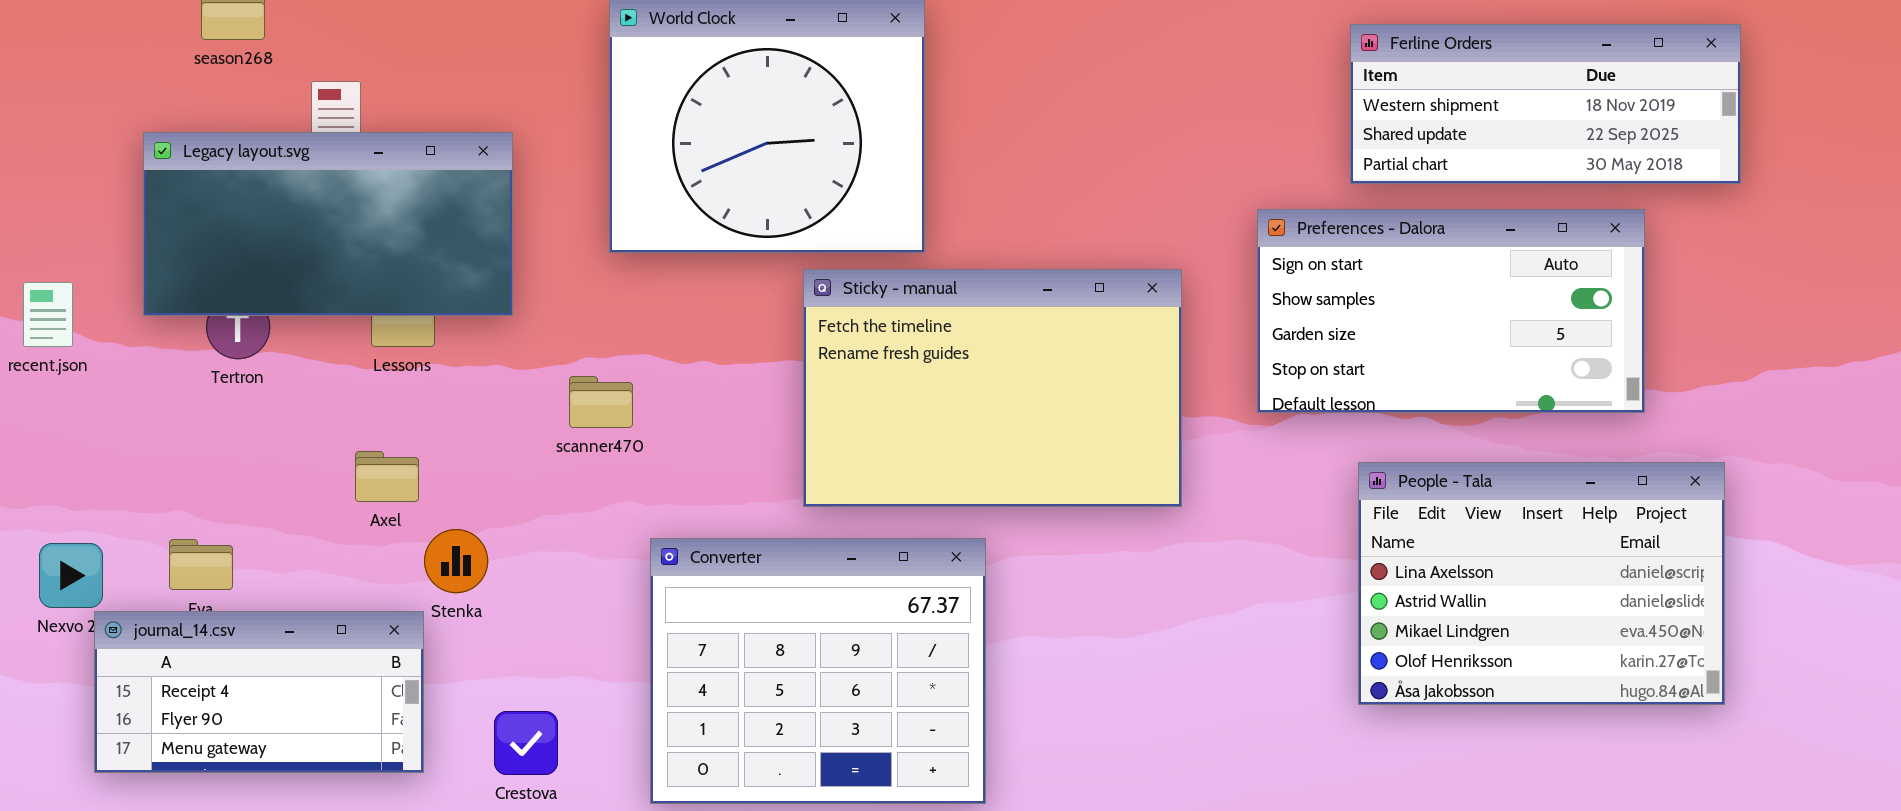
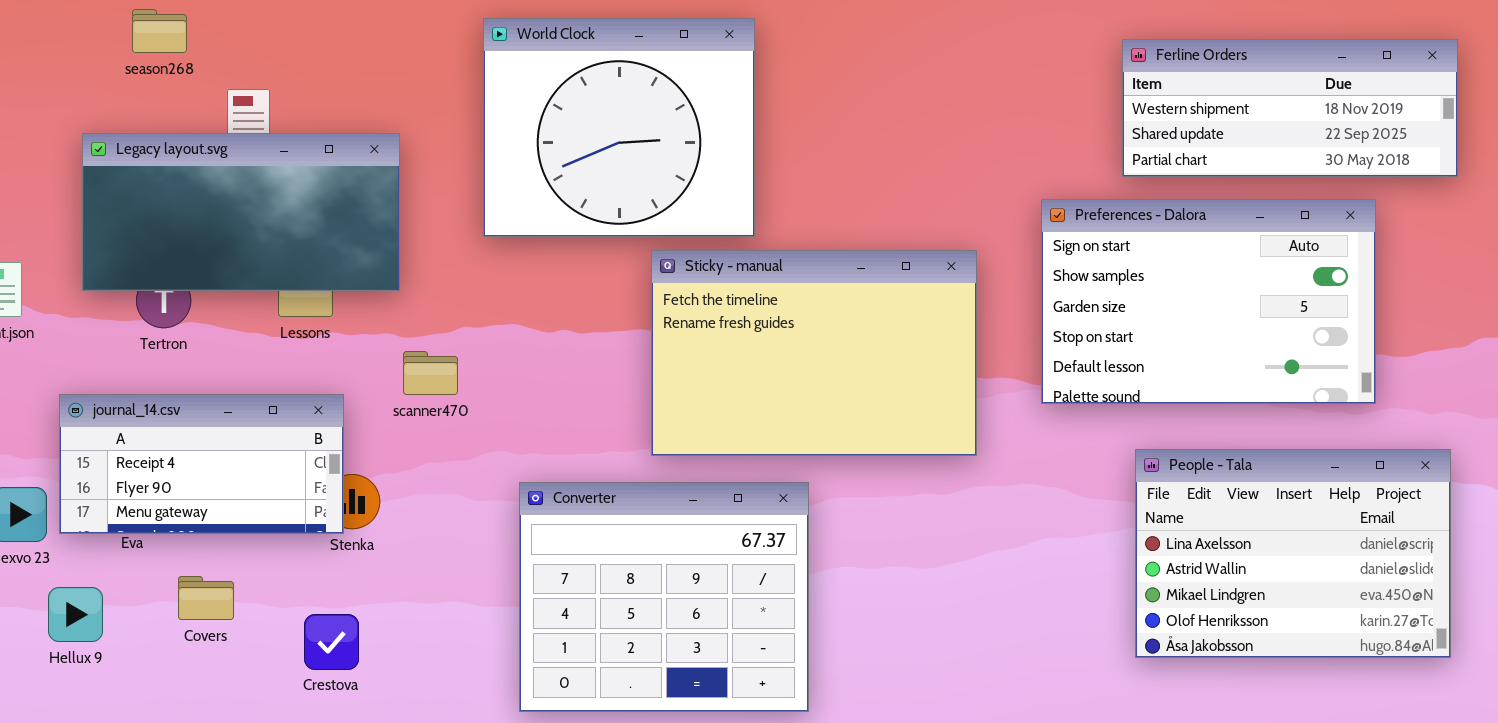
Preferences - Dalora: [1257,209,1645,413] -> [1041,199,1376,404], resized
scanner470: [569,376,633,428] -> [403,351,458,395], moved
People - Tala: [1358,462,1725,705] -> [1135,449,1451,658], moved
journal_14.csv: [94,611,424,773] -> [59,394,344,534], moved
Crestova: [494,711,558,775] -> [304,614,359,670], moved

